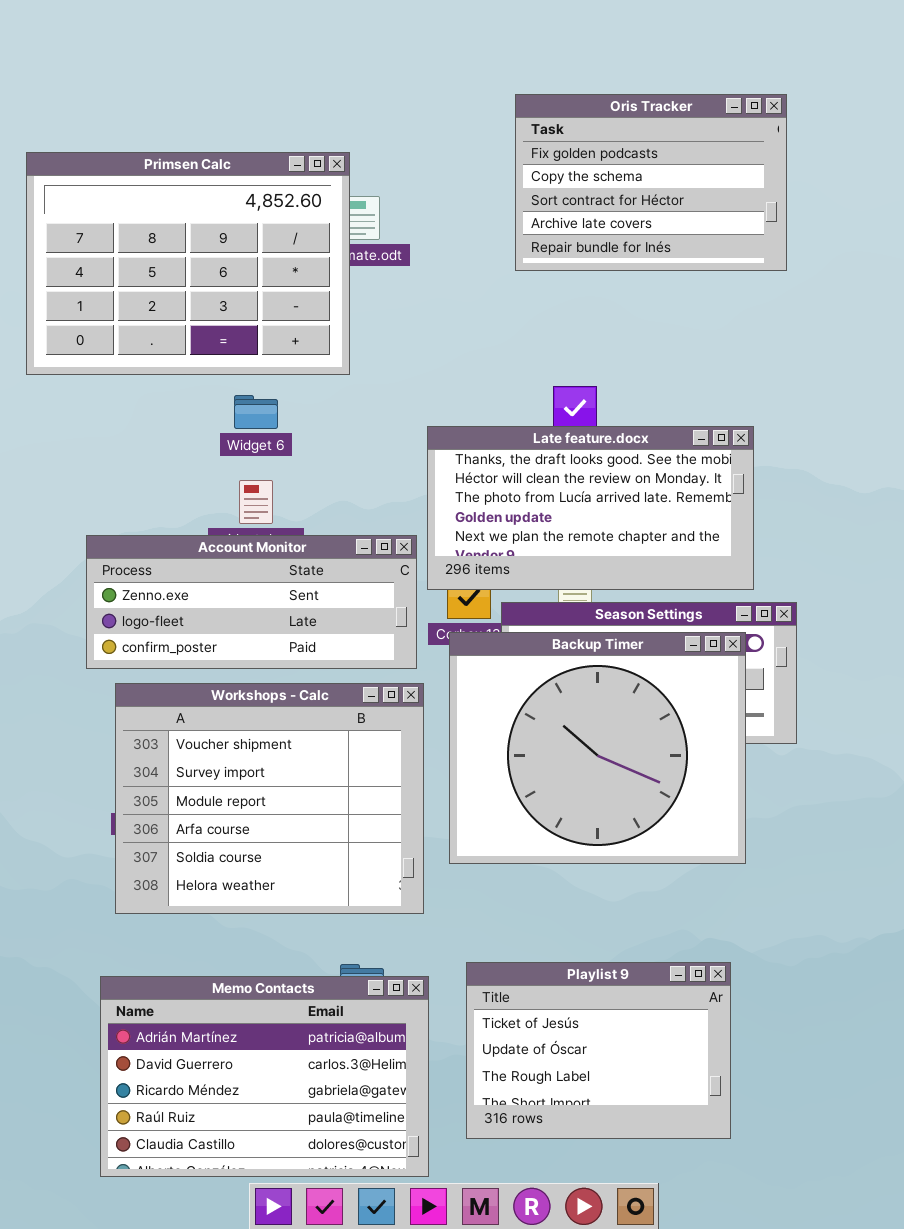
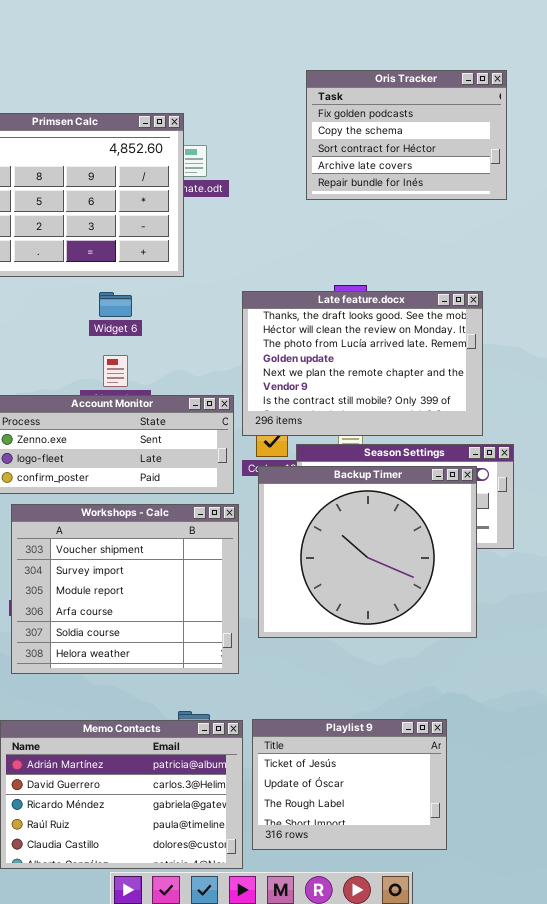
Late feature.docx: [427,426,754,590] -> [242,291,483,436], resized
Playlist 9: [466,962,731,1139] -> [252,719,447,850], moved

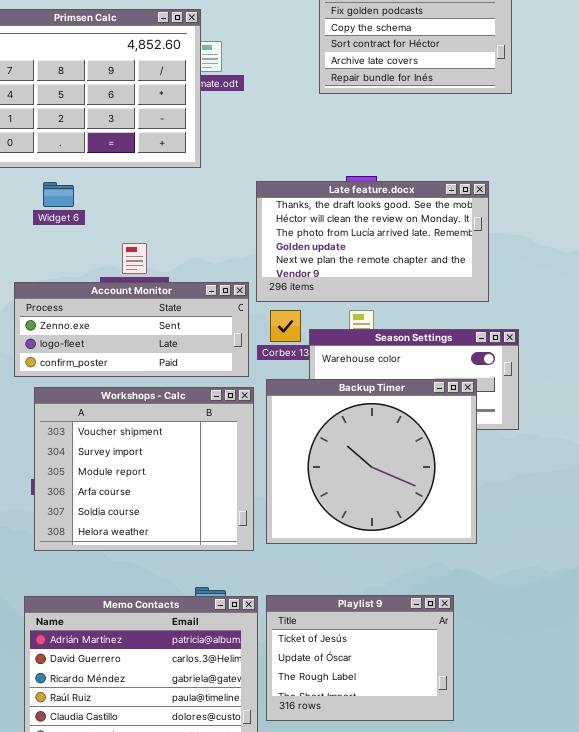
Late feature.docx: [242,291,483,436] -> [256,181,489,302], resized
Widget 6: [99,292,132,317] -> [43,182,74,207], moved
Backup Timer: [258,466,477,638] -> [266,379,477,544], moved

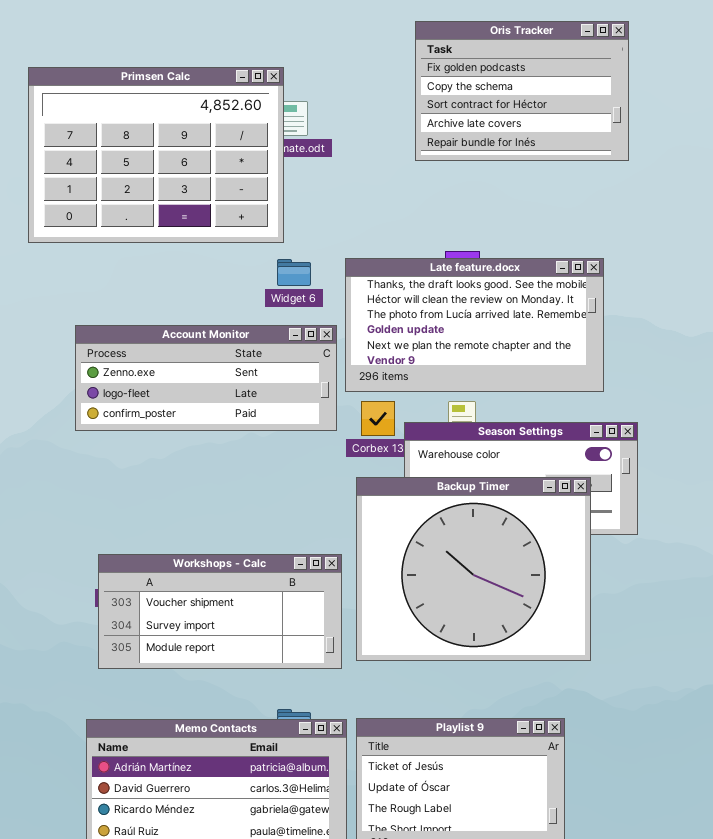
Widget 6: [43,182,74,207] -> [277,259,311,286], moved
Account Monitor: [14,282,249,377] -> [75,325,337,431], moved
Workshops - Calc: [34,387,254,551] -> [98,554,342,669], resized

